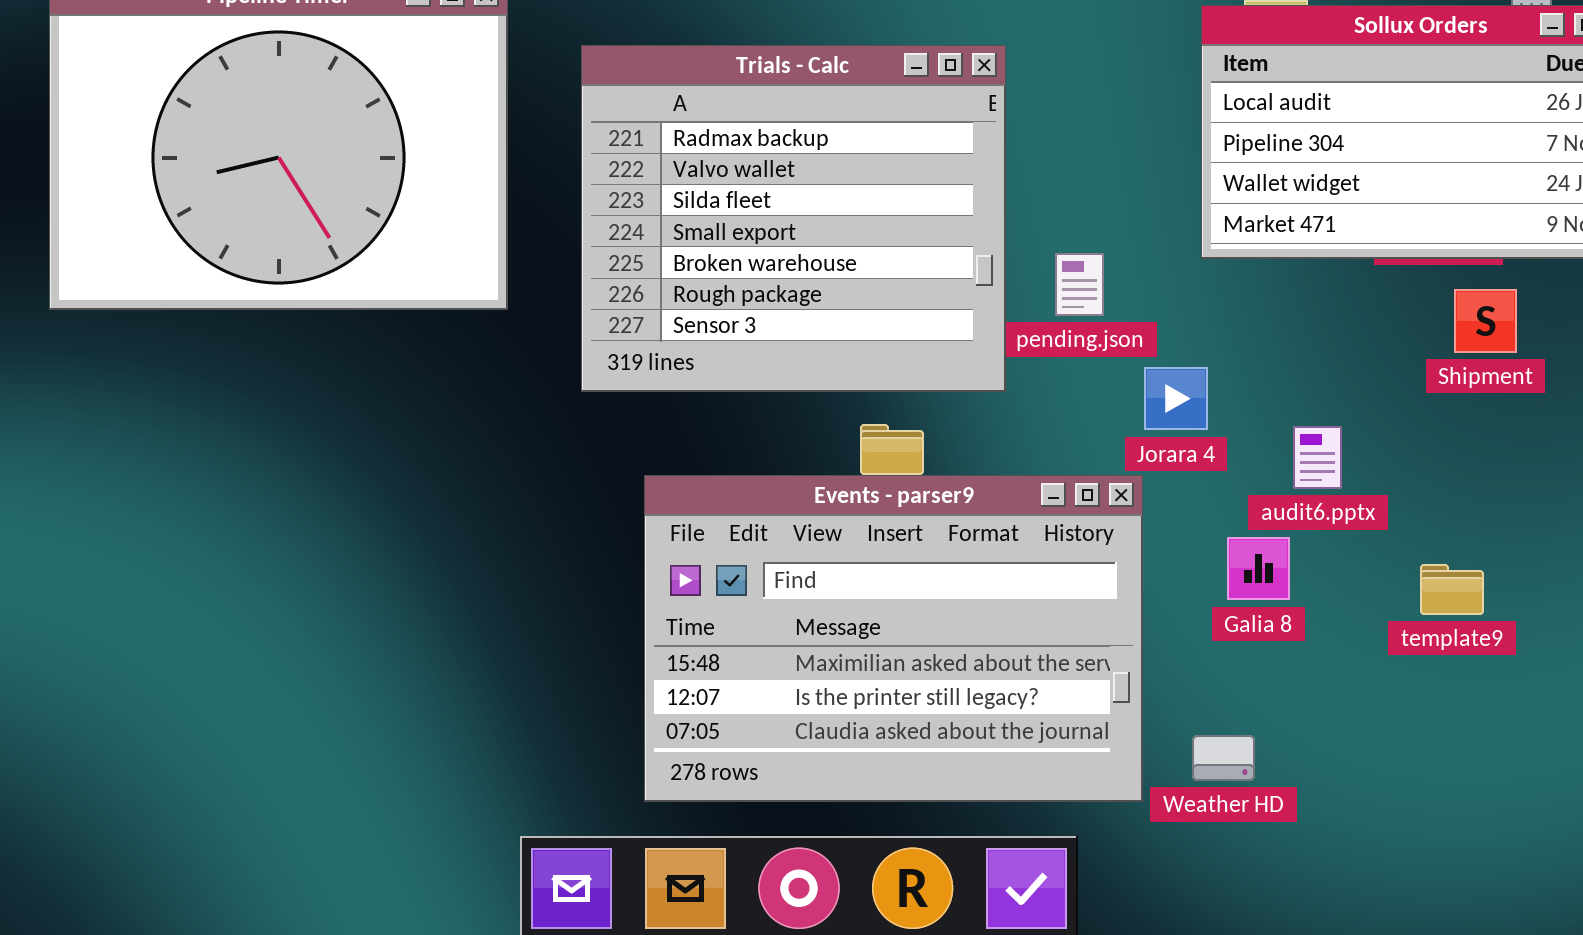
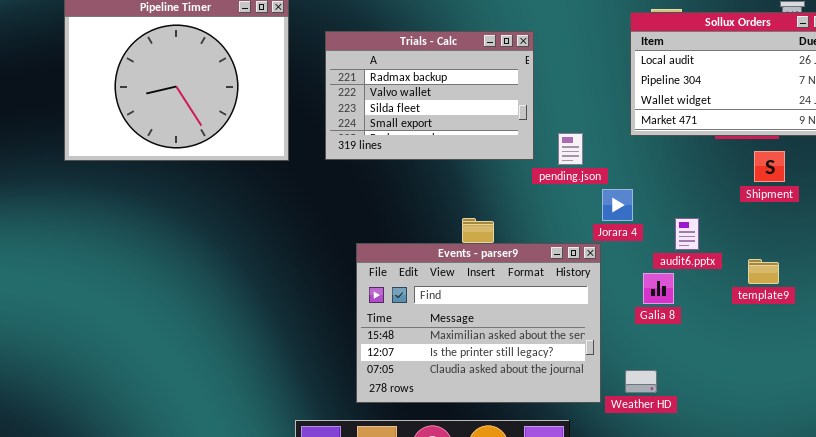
Trials - Calc: [581,45,1006,392] -> [325,31,534,160], resized
template9: [1420,564,1484,615] -> [748,259,779,284], moved

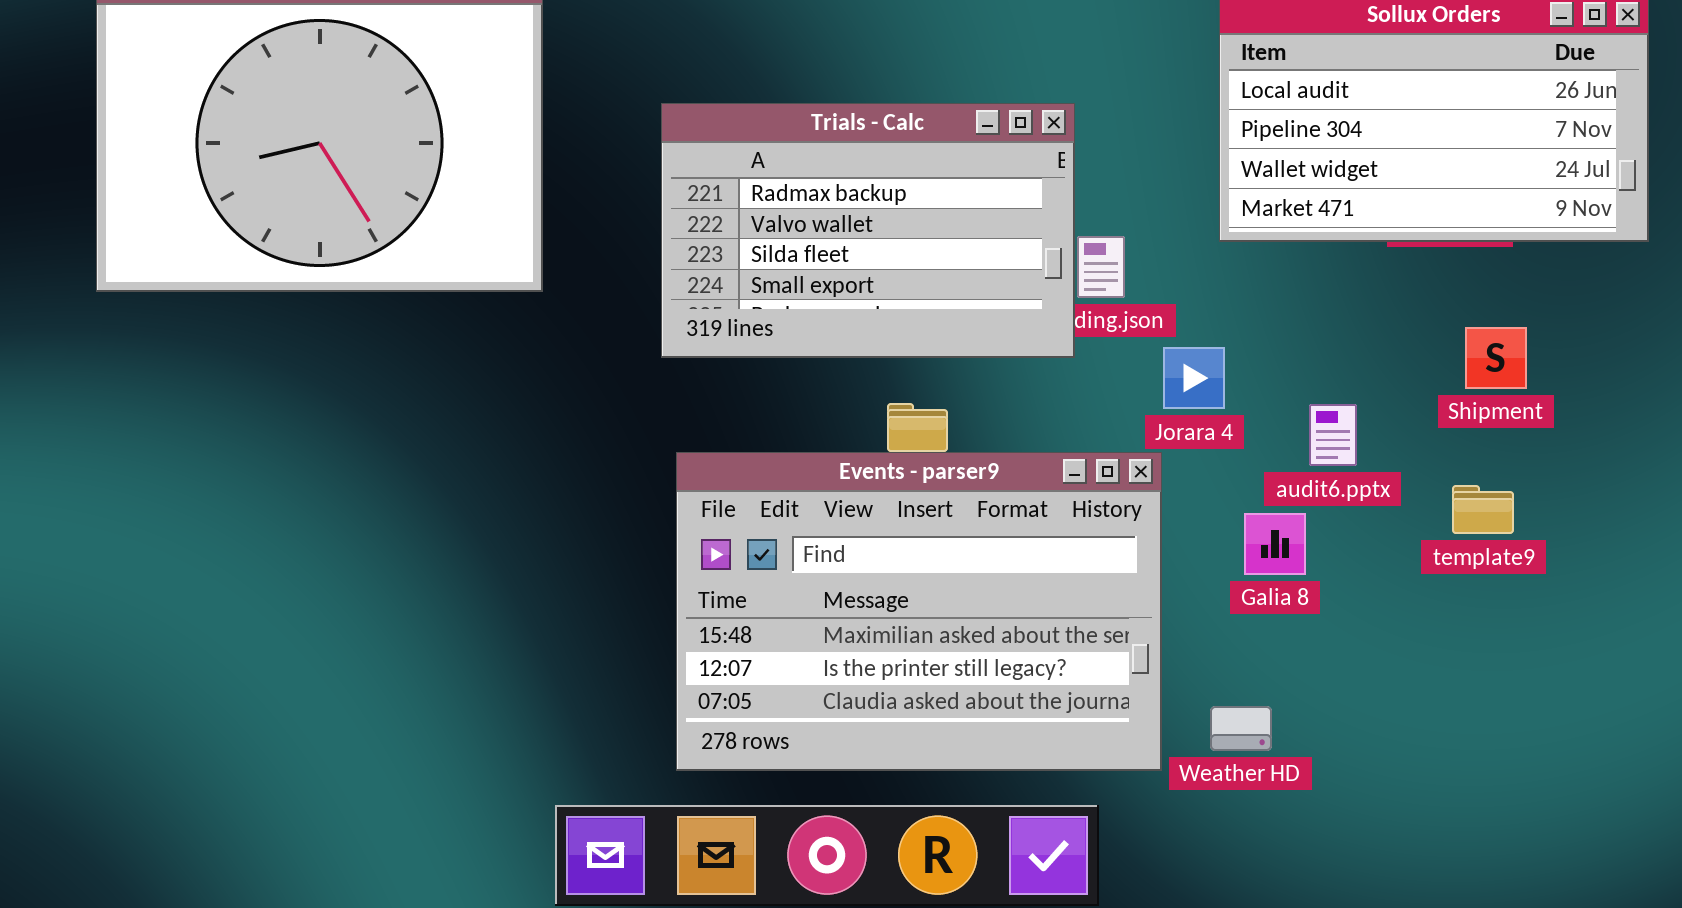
Trials - Calc: [325,31,534,160] -> [661,103,1075,358], moved
Shipment: [754,151,785,182] -> [1465,327,1527,389], moved

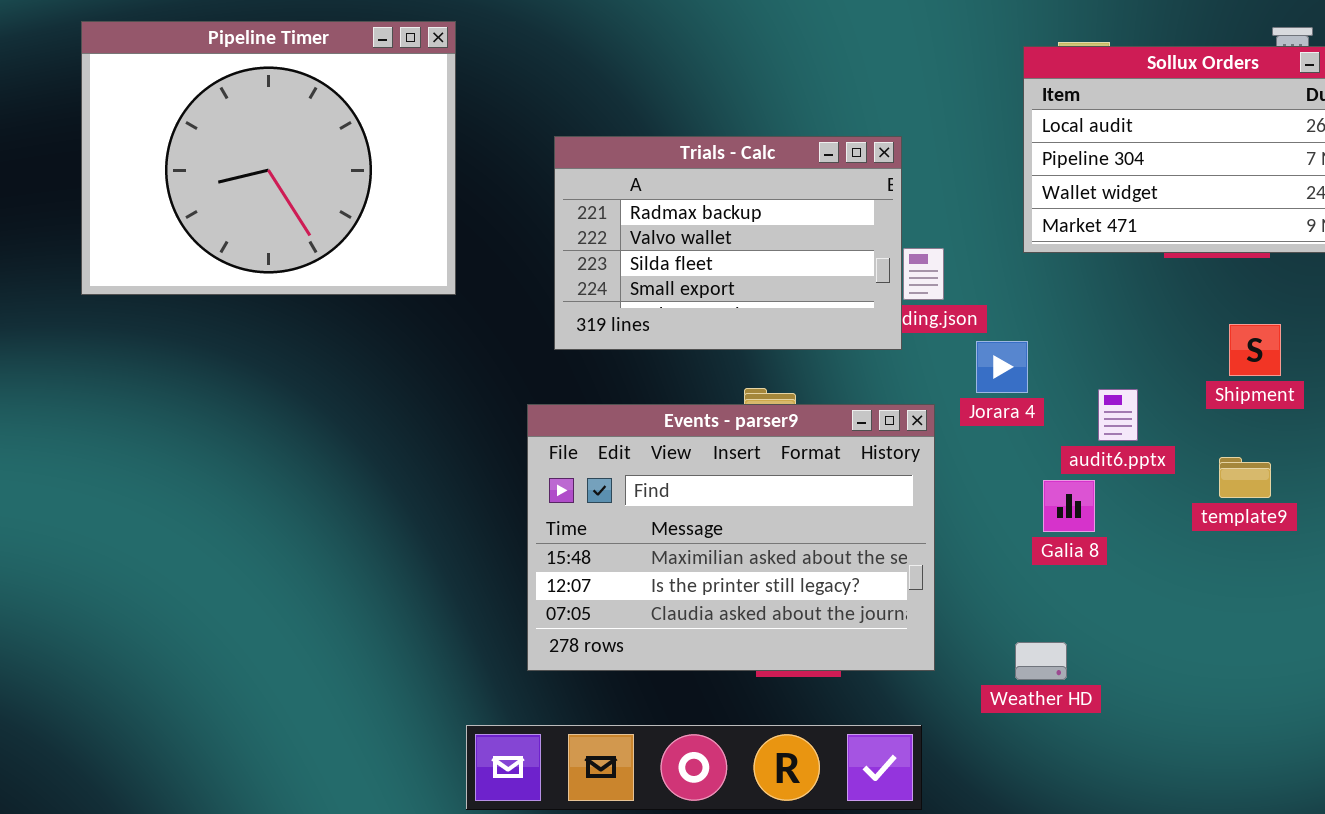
Events - parser9: [676,452,1162,771] -> [527,404,935,671], moved

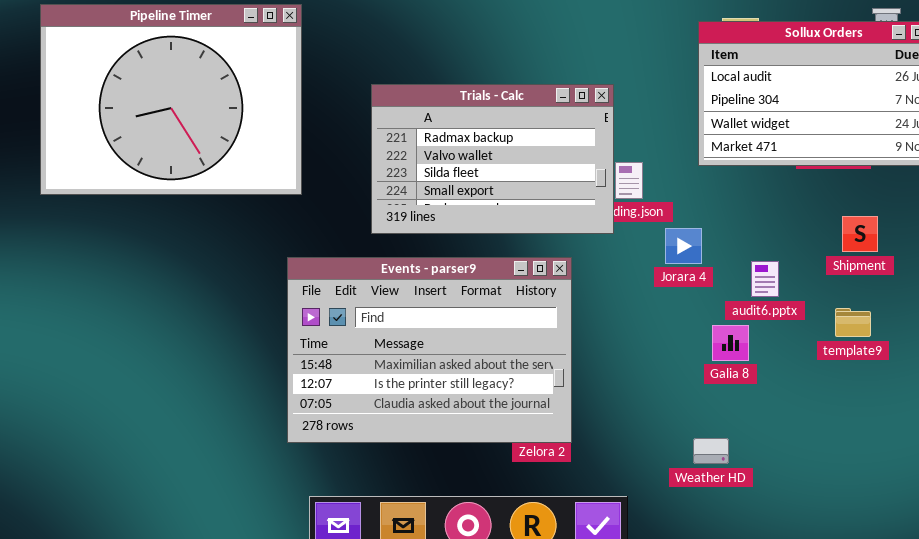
Events - parser9: [527,404,935,671] -> [287,257,572,443], moved

